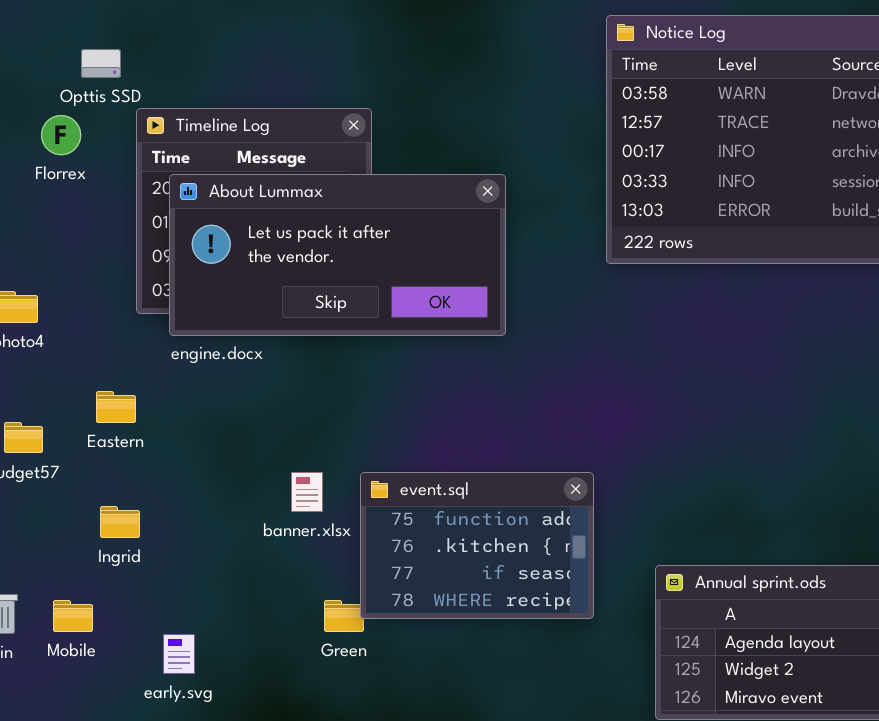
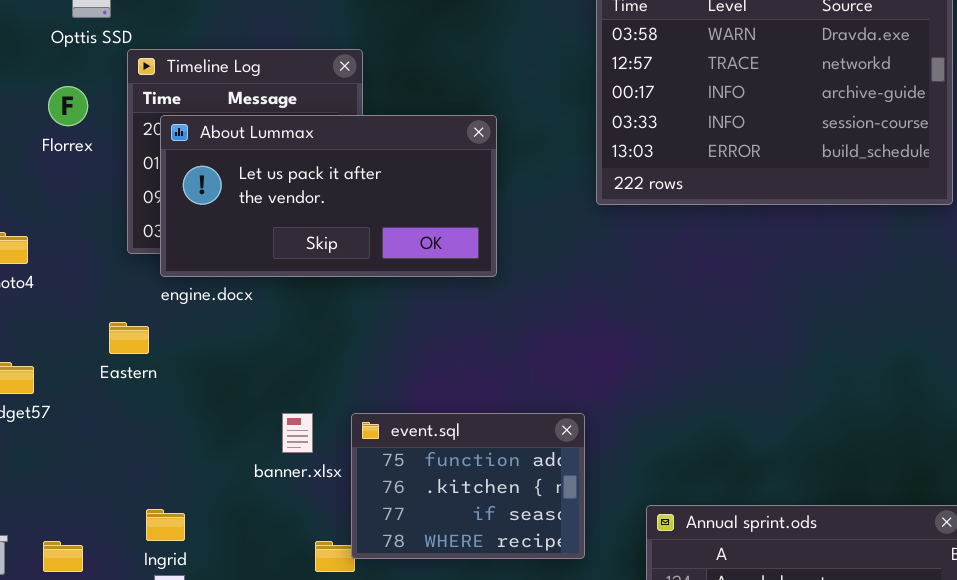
Florrex: [41,115,81,155] -> [48,86,88,126], moved
Eastern: [96,391,136,423] -> [109,322,149,354], moved
Ingrid: [100,506,140,538] -> [146,509,185,541], moved

